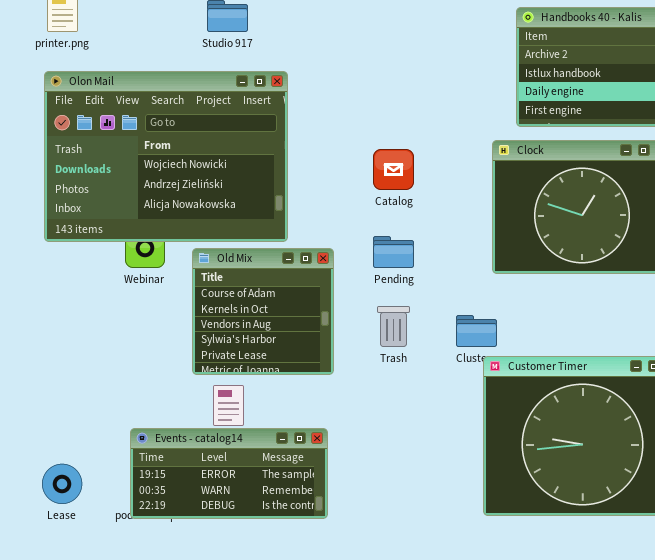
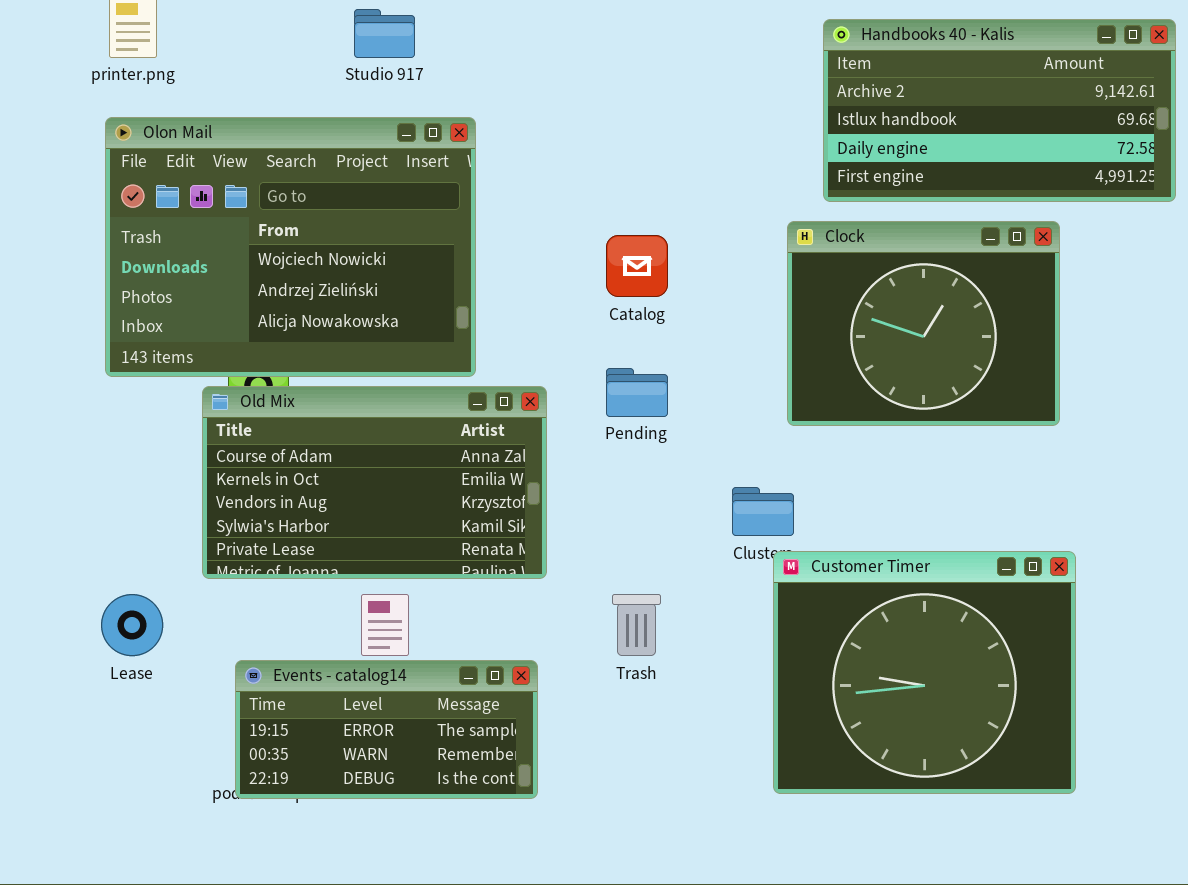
Old Mix: [192,248,334,375] -> [202,386,547,579], resized
Trash: [377,306,410,347] -> [612,594,661,656], moved
Lease: [42,464,82,504] -> [101,594,163,656], moved

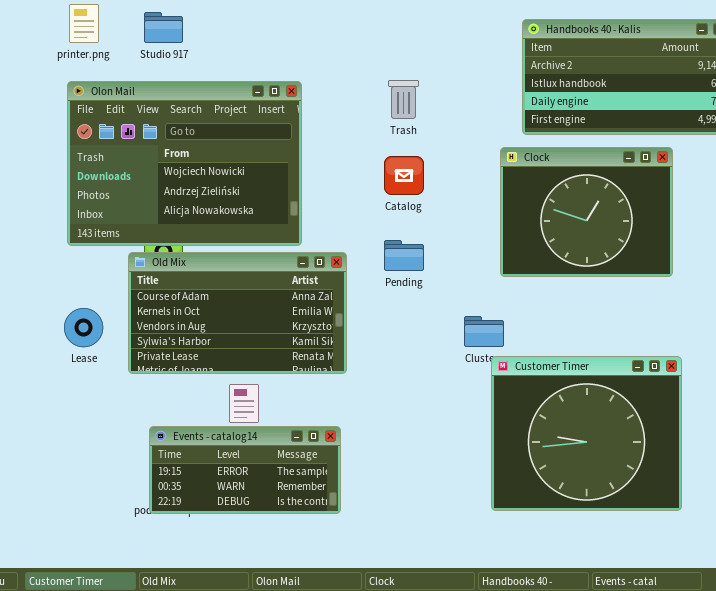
Studio 917: [354,9,415,58] -> [144,12,183,43], moved
Lease: [101,594,163,656] -> [64,308,103,347], moved
Trash: [612,594,661,656] -> [388,80,419,119], moved

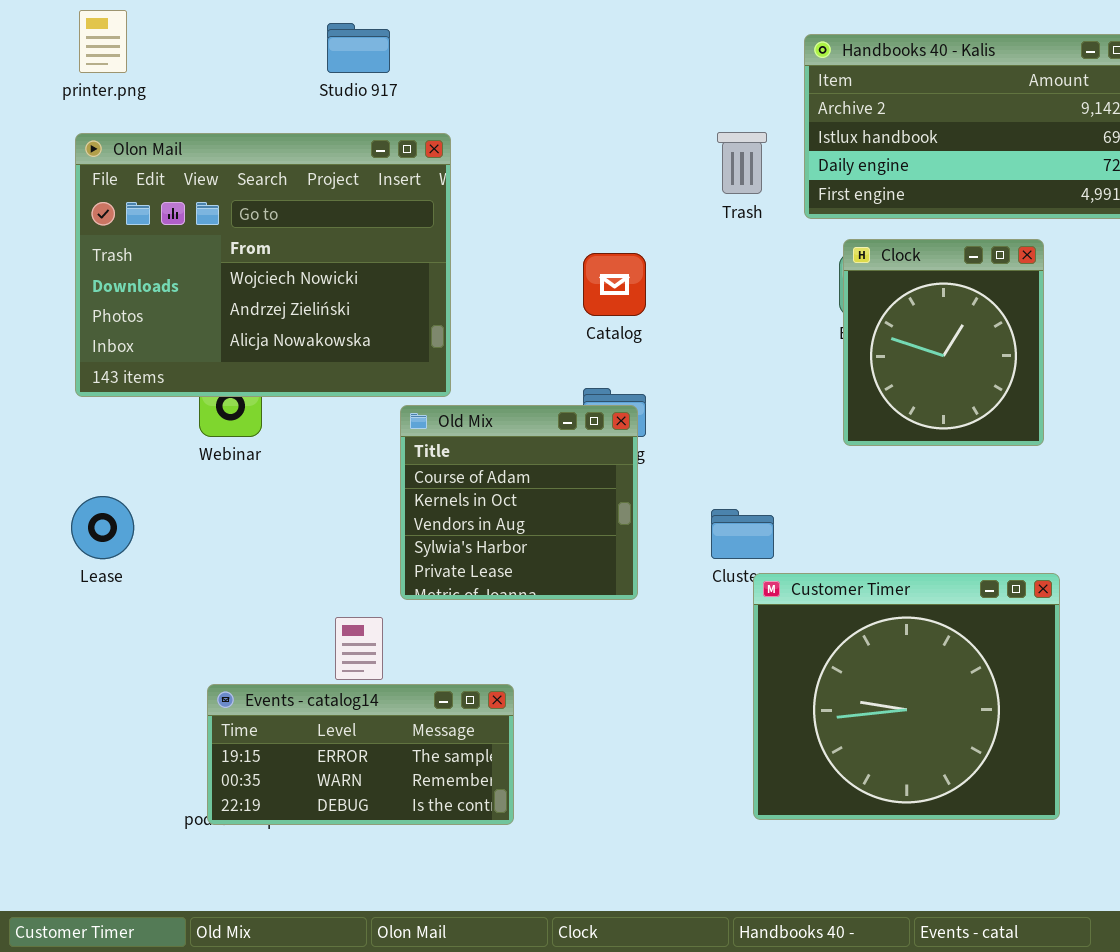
Studio 917: [144,12,183,43] -> [327,23,390,73], moved
Trash: [388,80,419,119] -> [717,132,767,194], moved
Clock: [500,147,673,277] -> [843,239,1044,446], resized
Old Mix: [128,252,347,374] -> [400,405,638,600], moved, resized

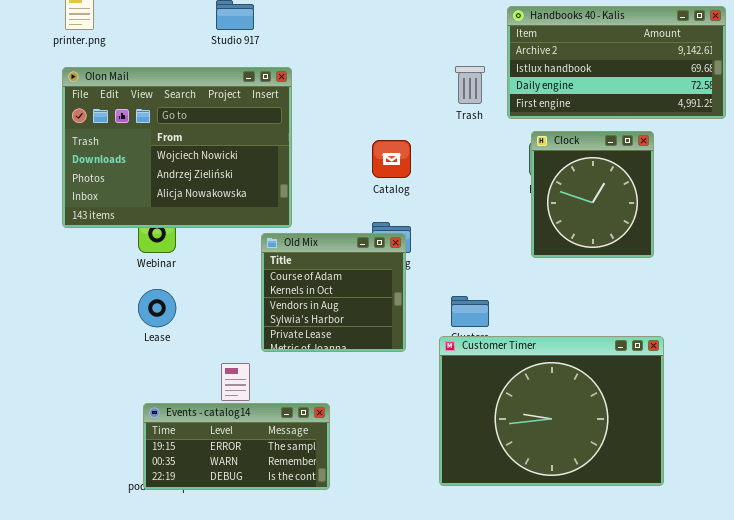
Lease: [71,496,134,559] -> [138,289,176,327], moved
Customer Timer: [753,573,1060,820] -> [439,336,664,486], resized

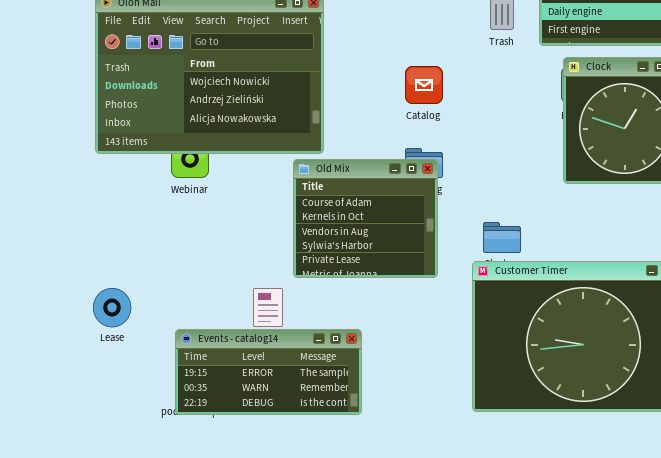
Lease: [138,289,176,327] -> [93,288,131,327], moved

